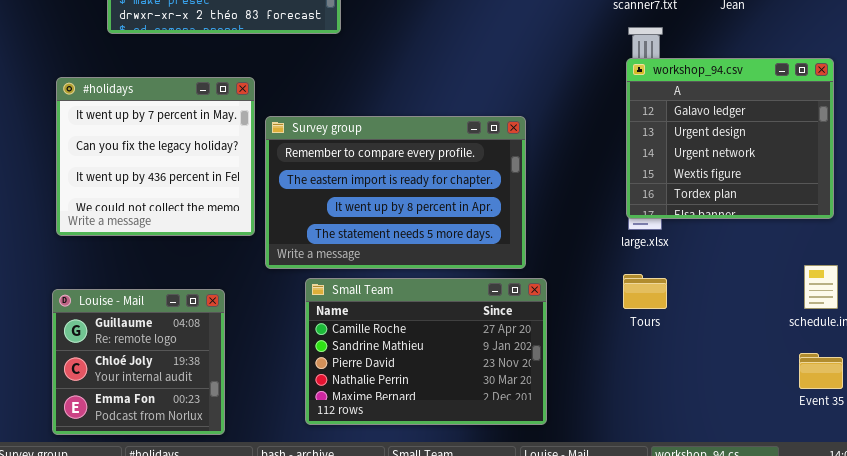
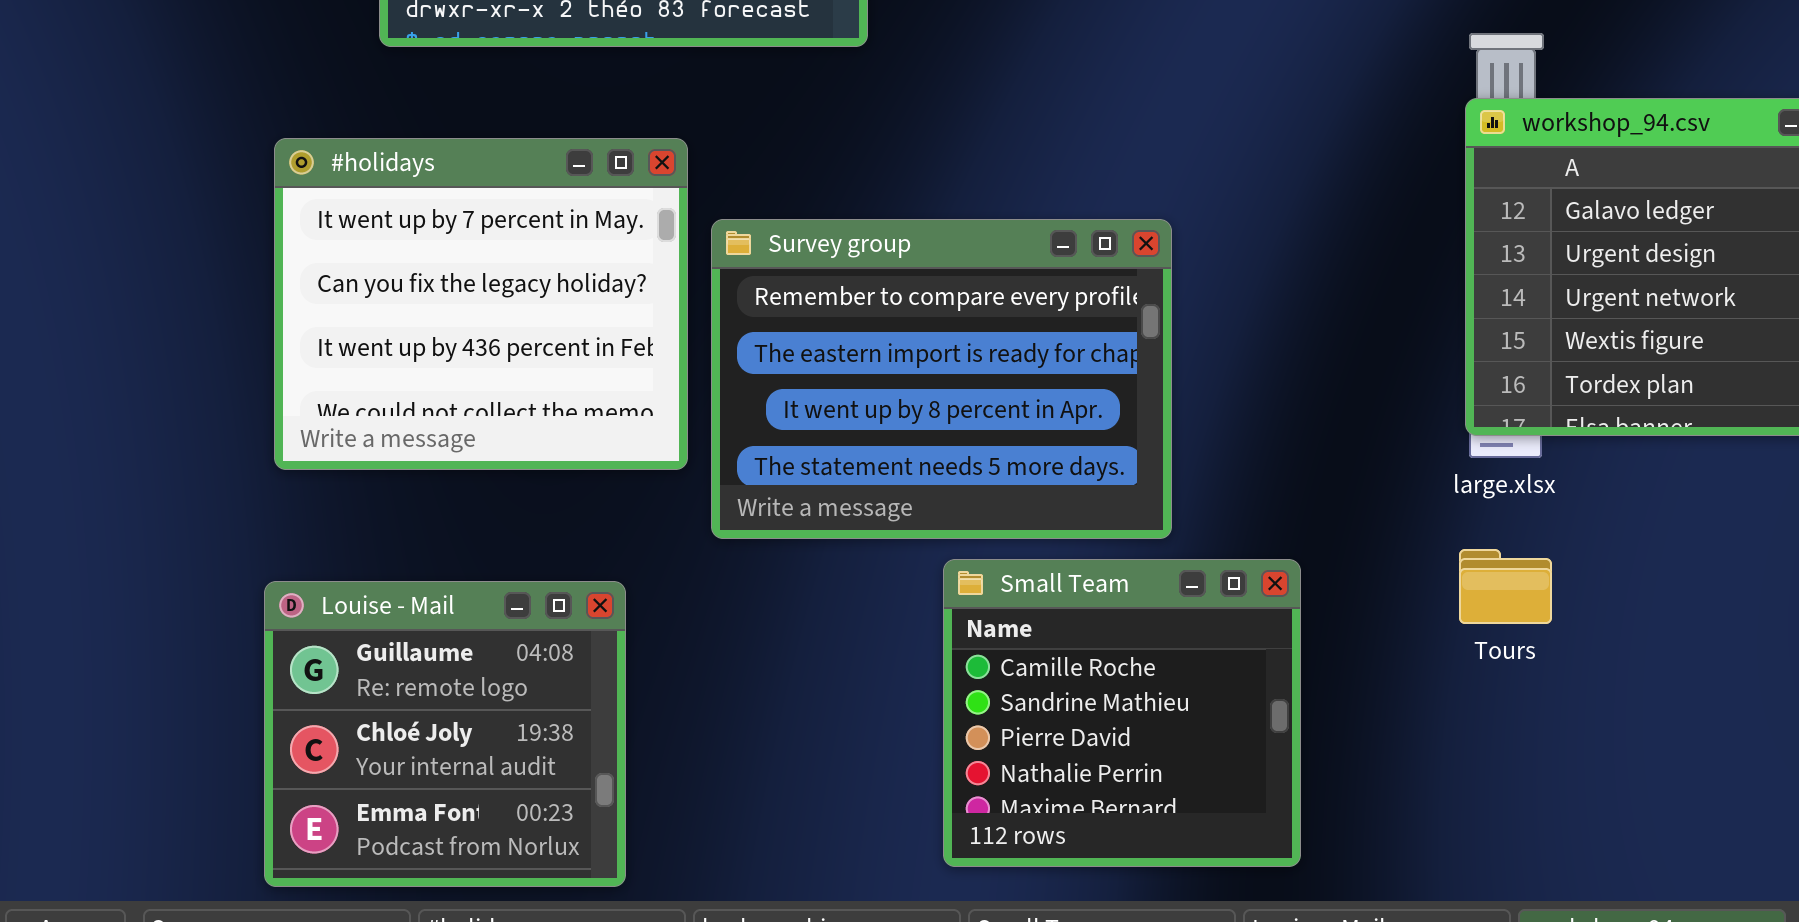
Survey group: [265,116,526,269] -> [711,219,1172,539], resized
Small Team: [305,278,547,425] -> [943,559,1301,867], resized

